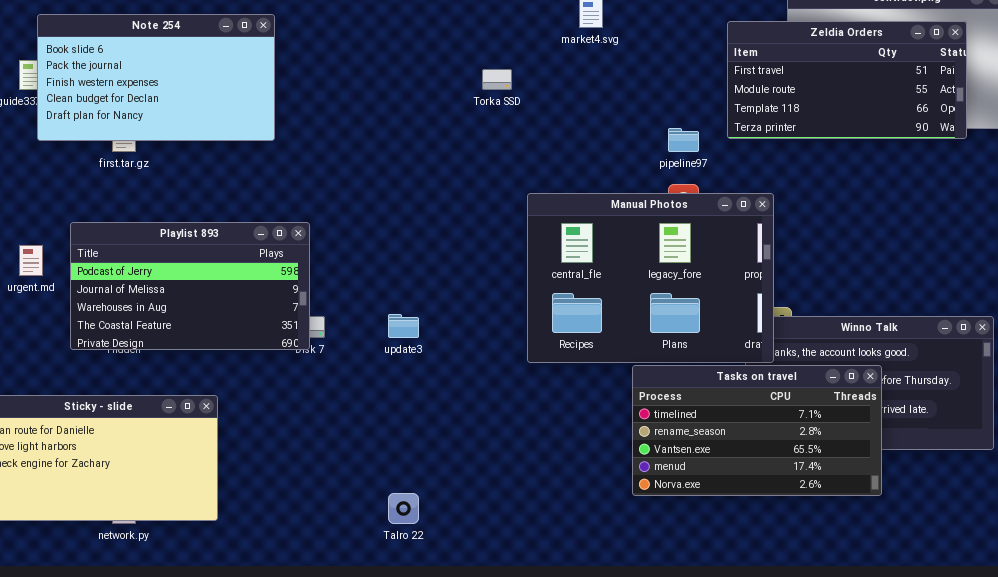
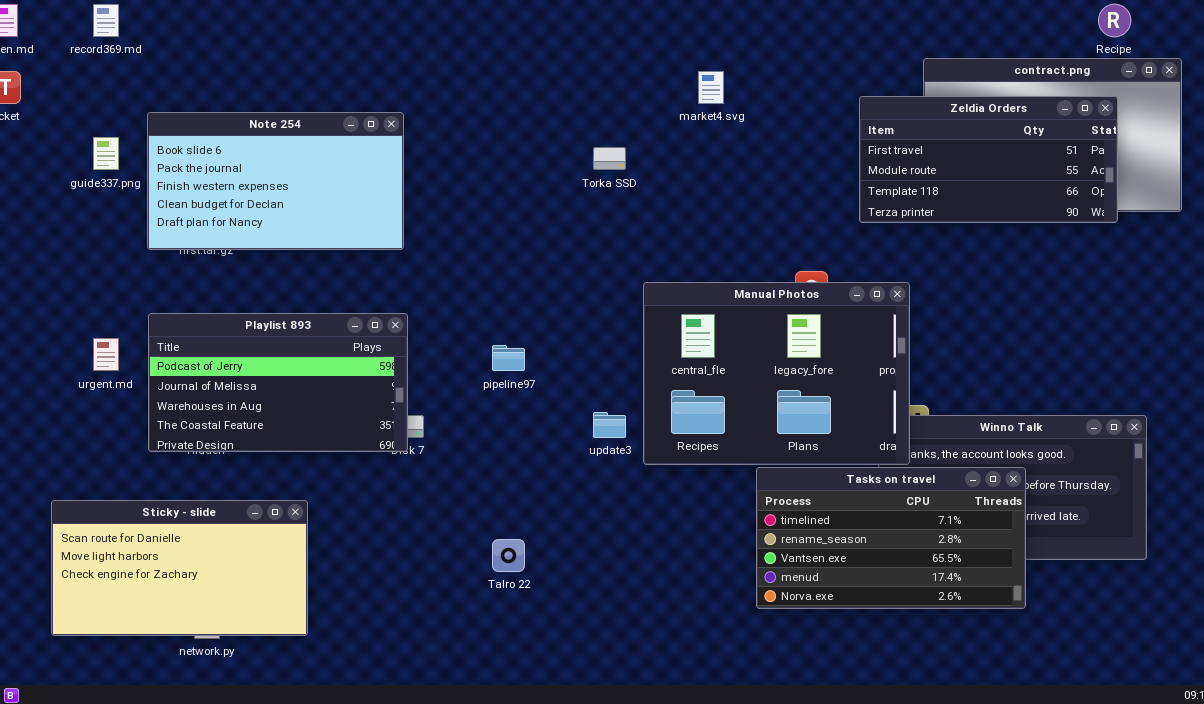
Note 254: [37,14,275,141] -> [147,112,404,250], moved
pipeline97: [668,128,699,152] -> [492,345,525,371], moved
update3: [388,314,419,338] -> [593,412,626,438], moved
Talro 22: [388,493,419,524] -> [492,539,525,572], moved

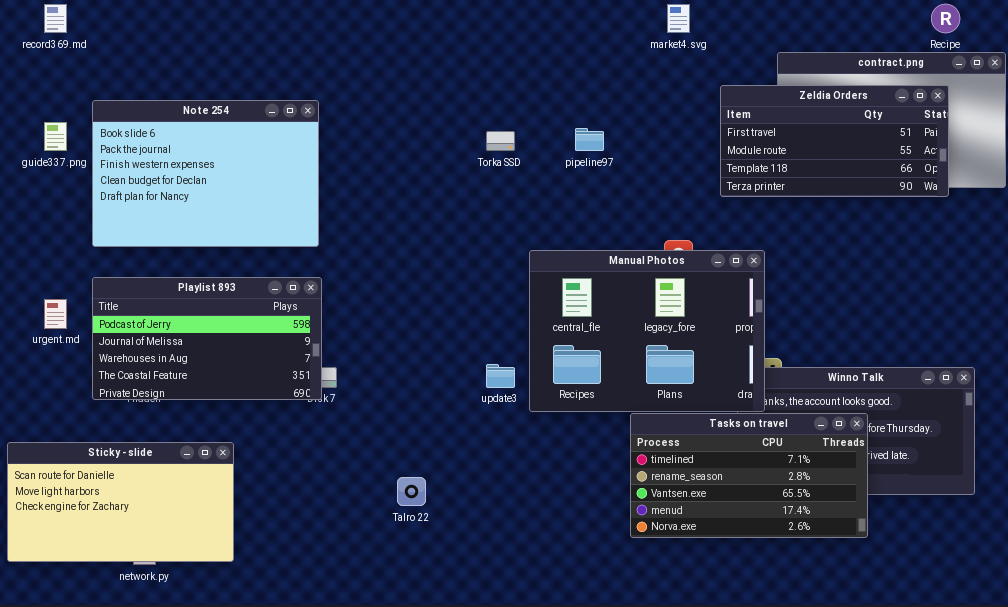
market4.svg: [698,71,724,104] -> [667,4,690,33], moved
Note 254: [147,112,404,250] -> [92,100,319,247], resized
pipeline97: [492,345,525,371] -> [575,128,604,151], moved

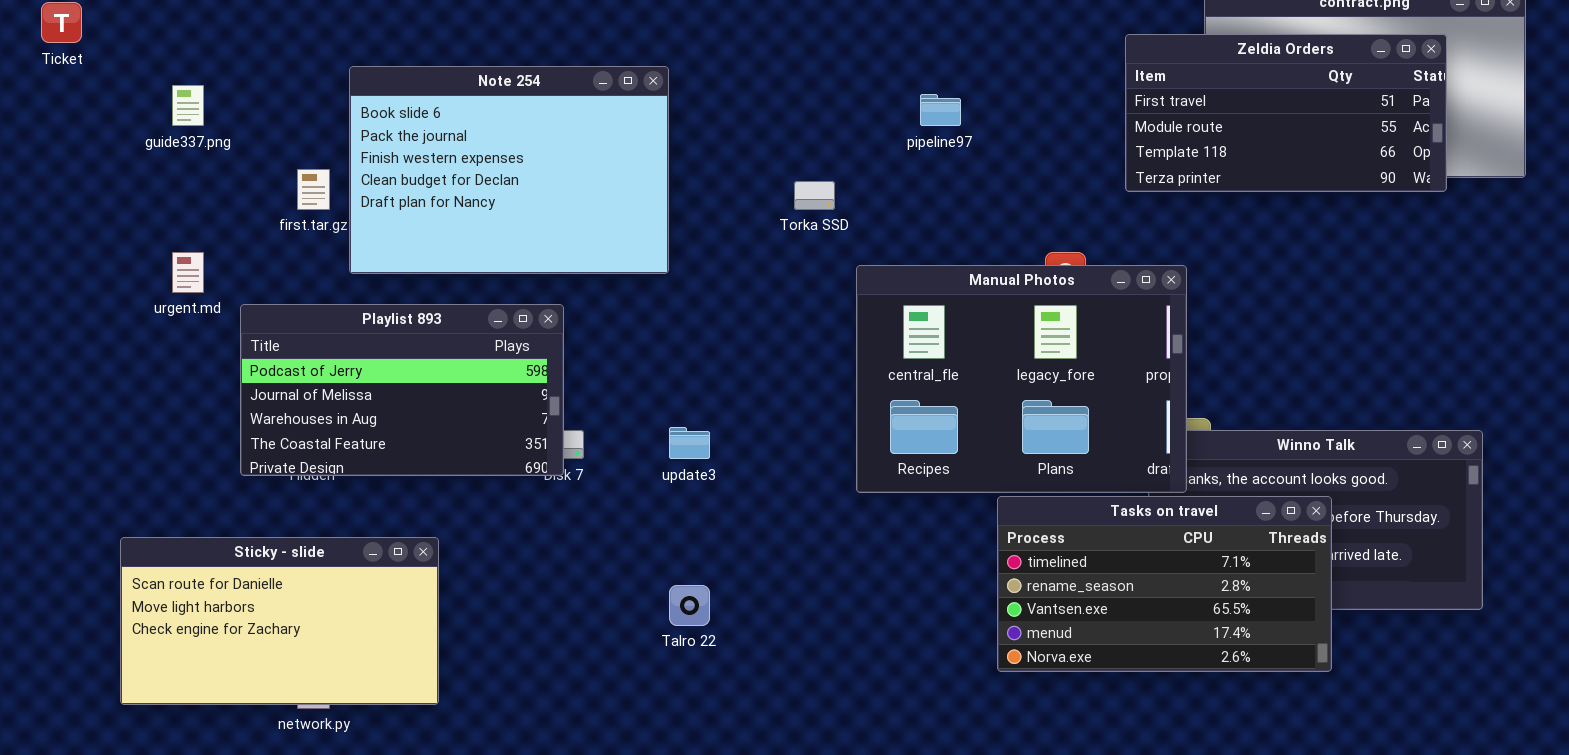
Note 254: [92,100,319,247] -> [349,66,669,274], moved
Torka SSD: [486,131,515,151] -> [794,181,835,210], moved
urgent.md: [44,299,67,329] -> [172,252,204,293], moved
update3: [486,364,515,388] -> [669,427,710,459], moved

